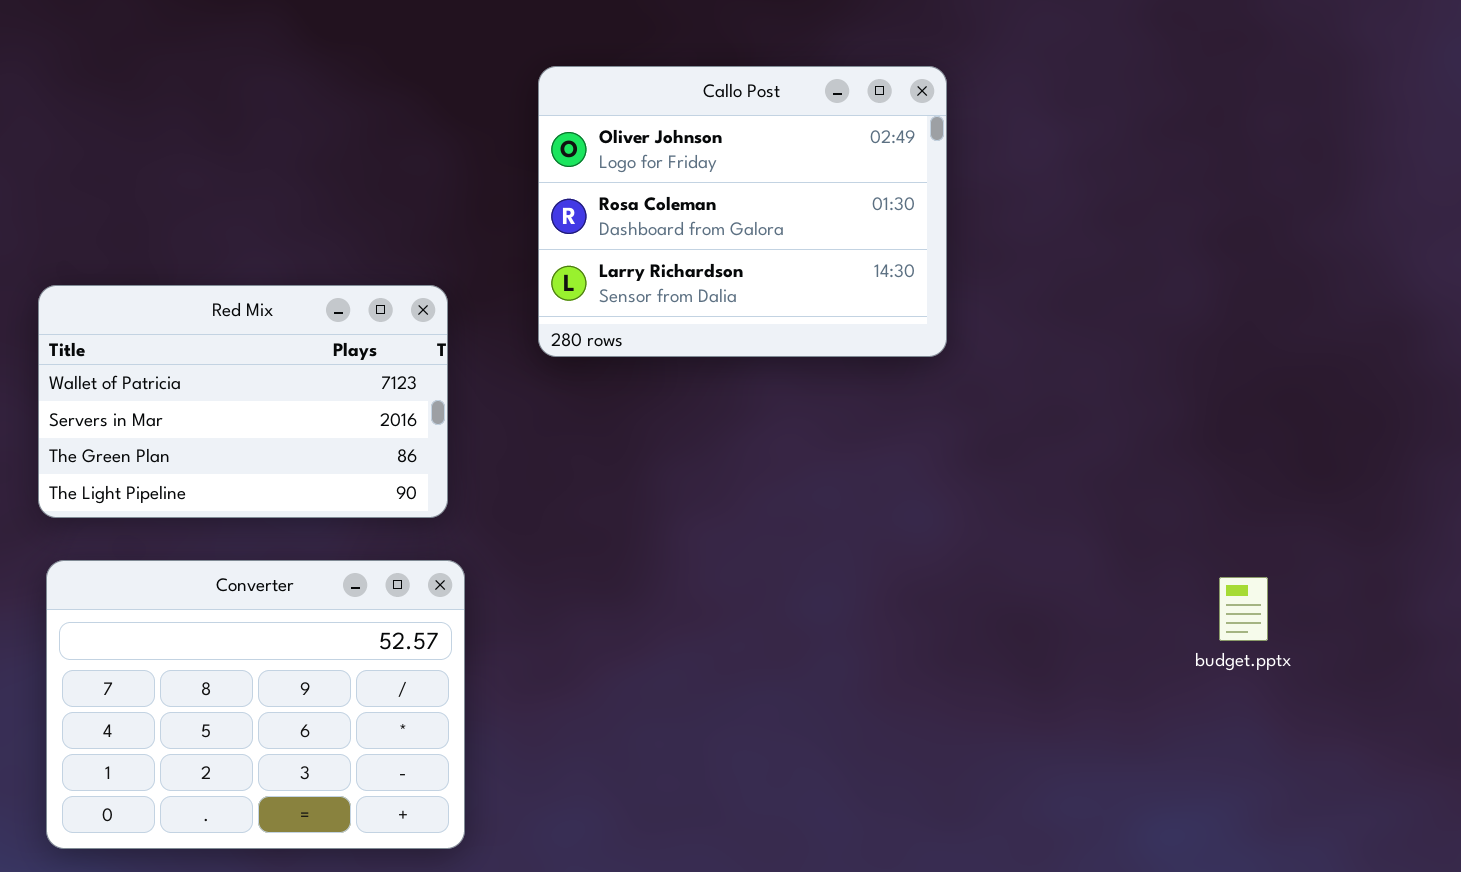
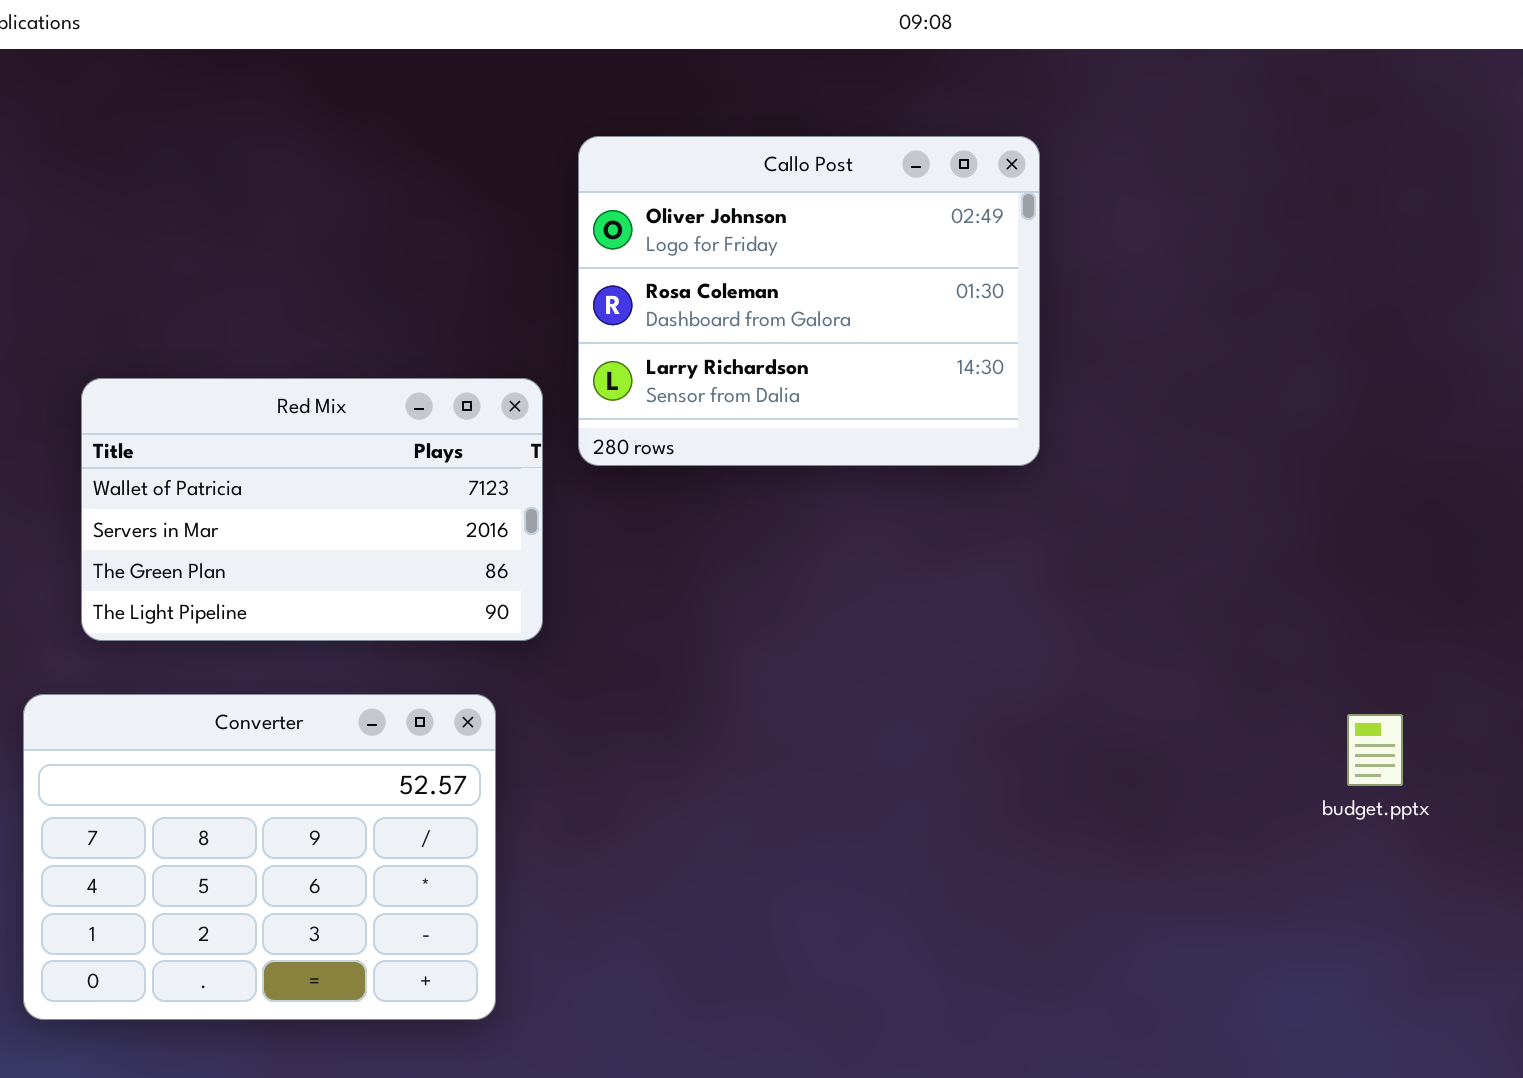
Red Mix: [38,285,448,518] -> [81,378,543,641], moved

